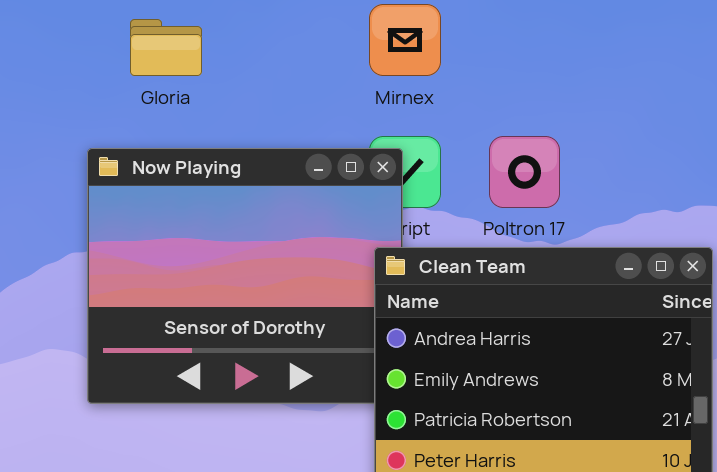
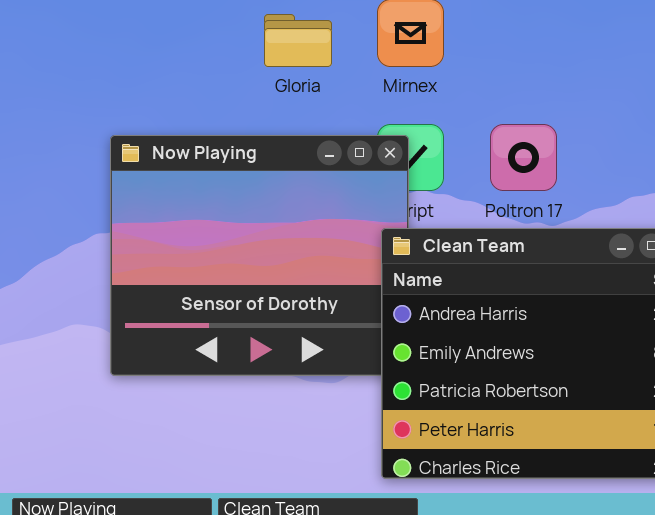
Gloria: [130,19,202,76] -> [264,14,332,67], moved

